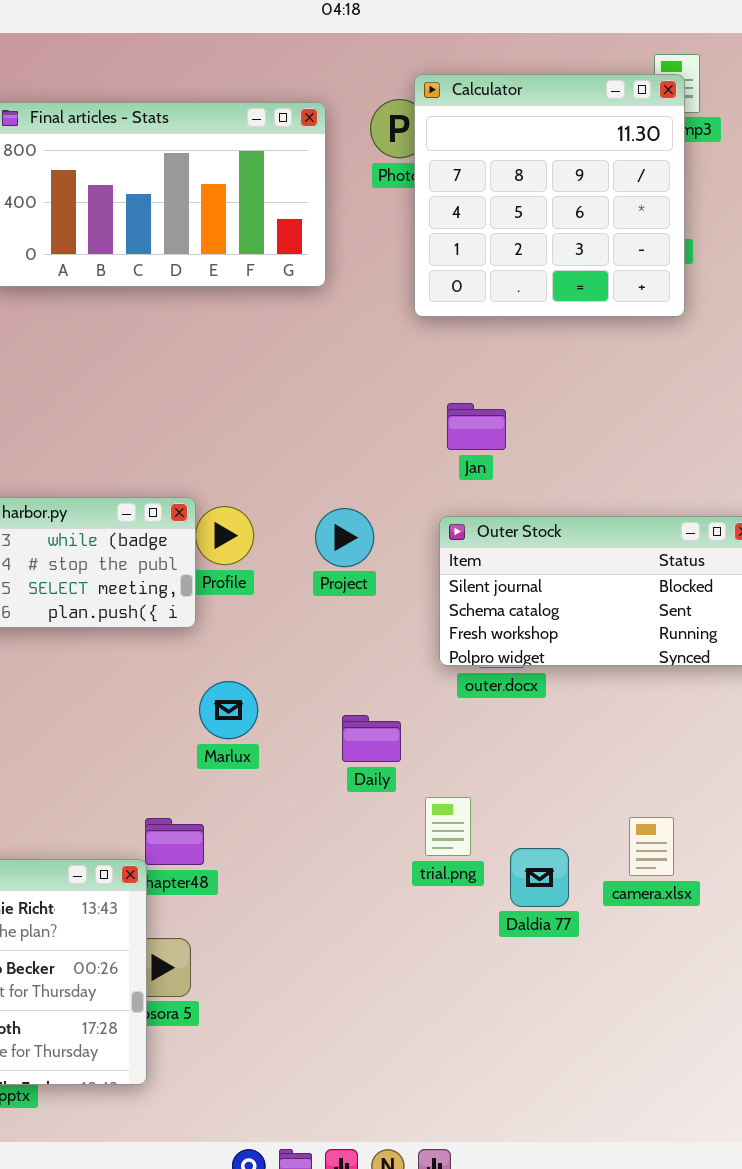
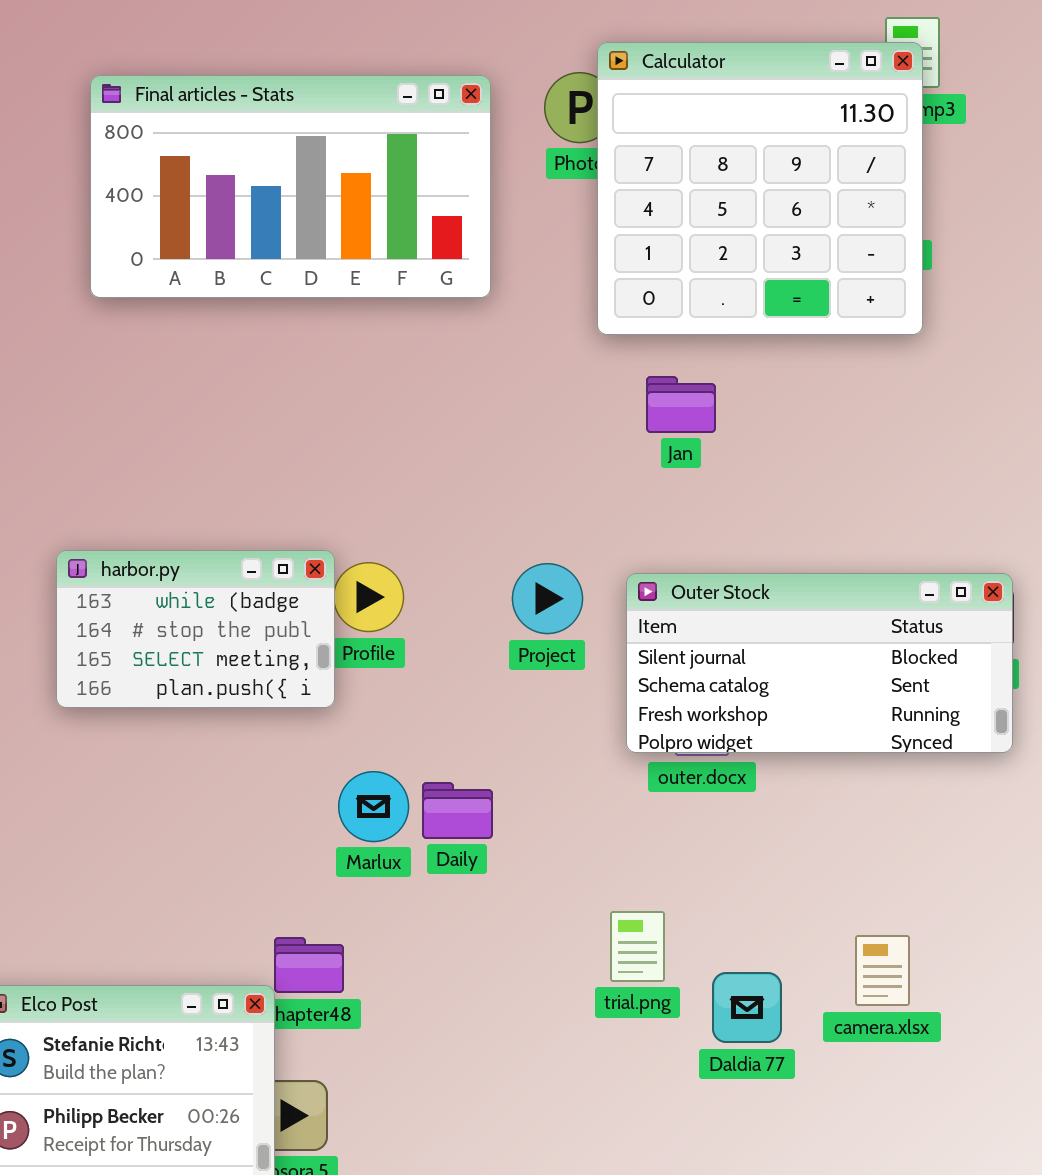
Jan: [447,403,506,450] -> [646,376,716,433], moved
Project: [315,508,374,567] -> [512,563,583,634], moved
Daily: [342,715,401,762] -> [422,782,493,839], moved

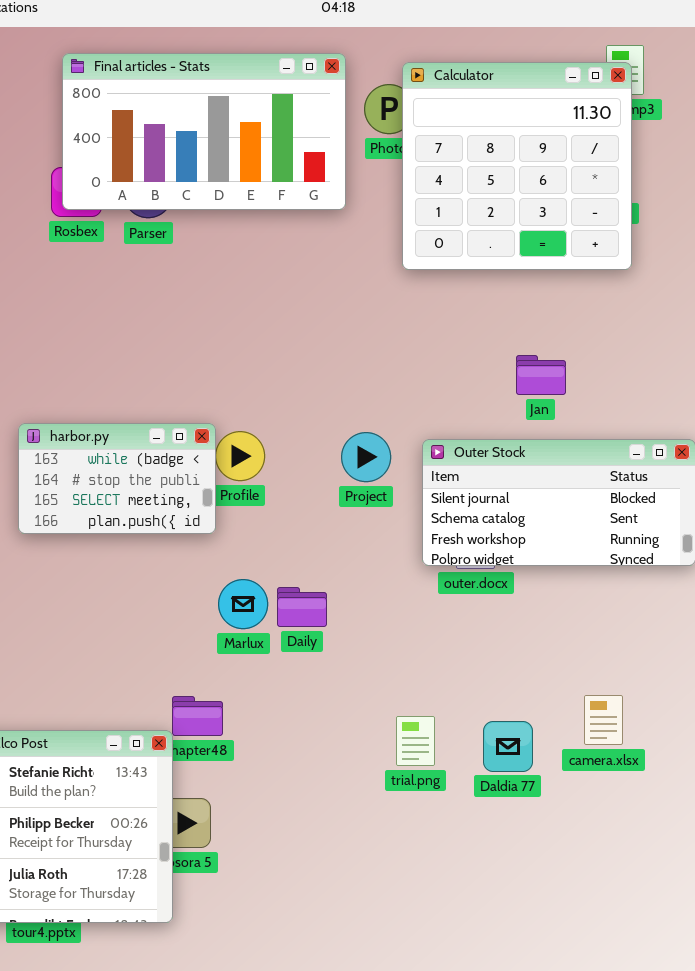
Final articles - Stats: [90,75,491,298] -> [62,53,346,210], moved
Jan: [646,376,716,433] -> [516,355,566,395], moved
trial.png: [610,911,665,982] -> [396,716,435,766], moved

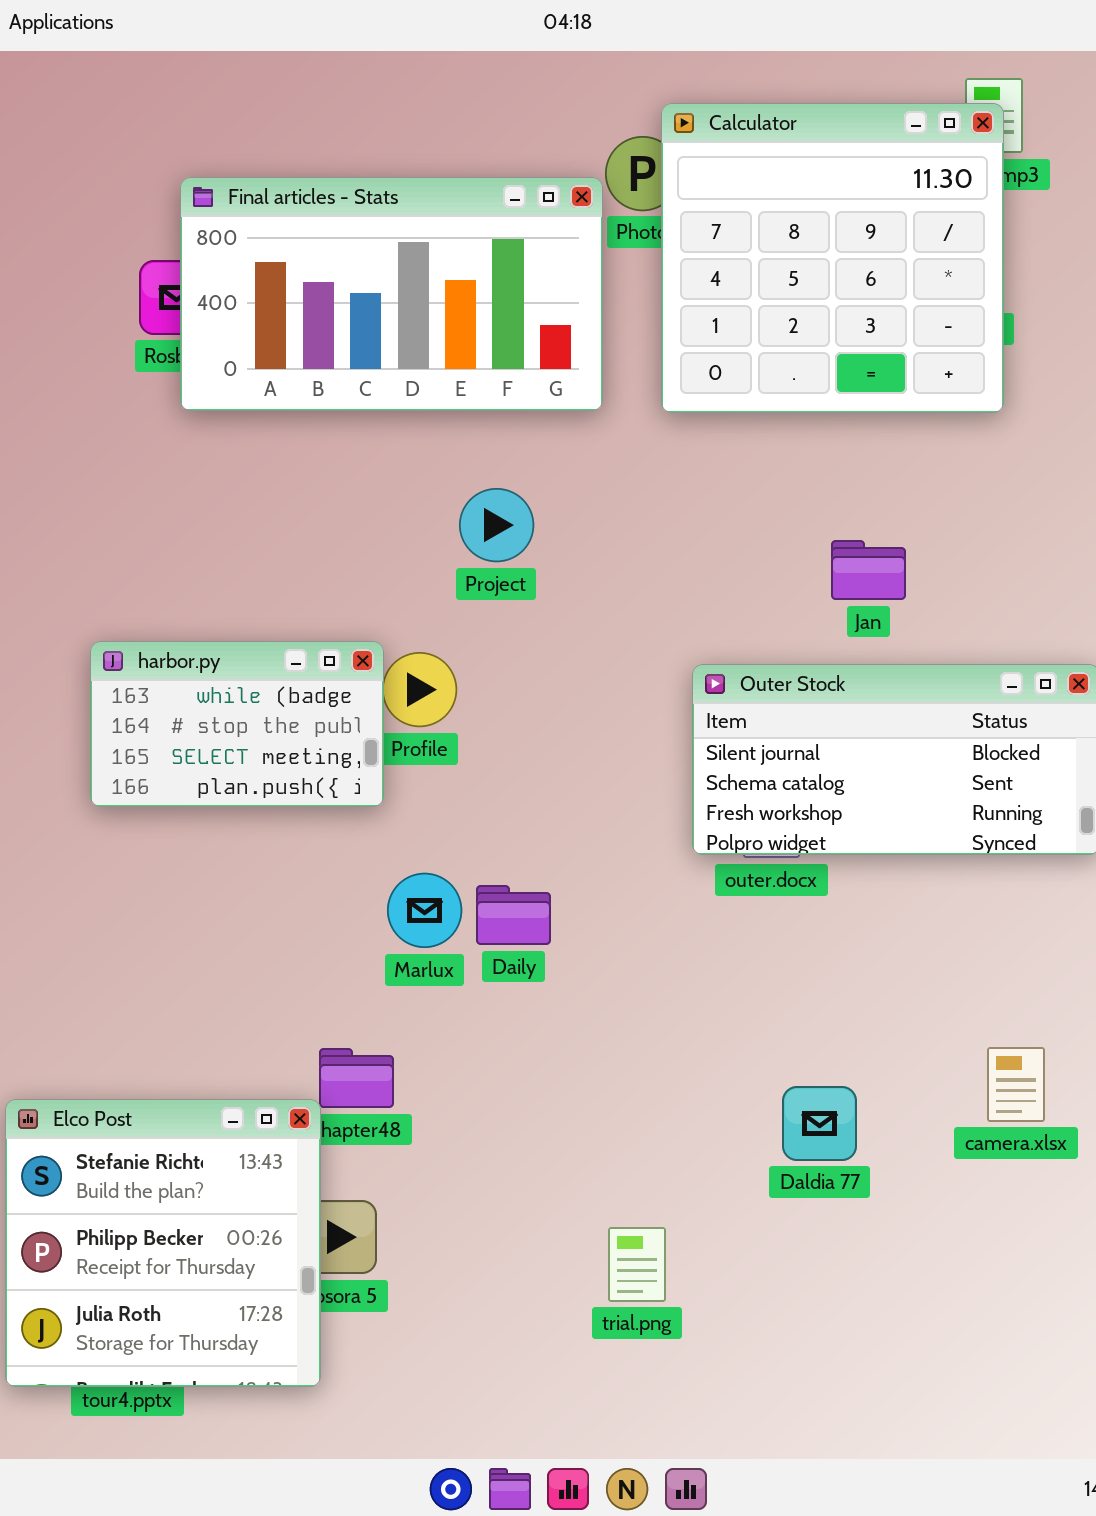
Final articles - Stats: [62,53,346,210] -> [180,177,603,411], moved
Project: [341,432,391,482] -> [459,488,534,562], moved
camera.xlsx: [584,695,623,745] -> [987,1047,1045,1122], moved
trial.png: [396,716,435,766] -> [608,1227,666,1302], moved

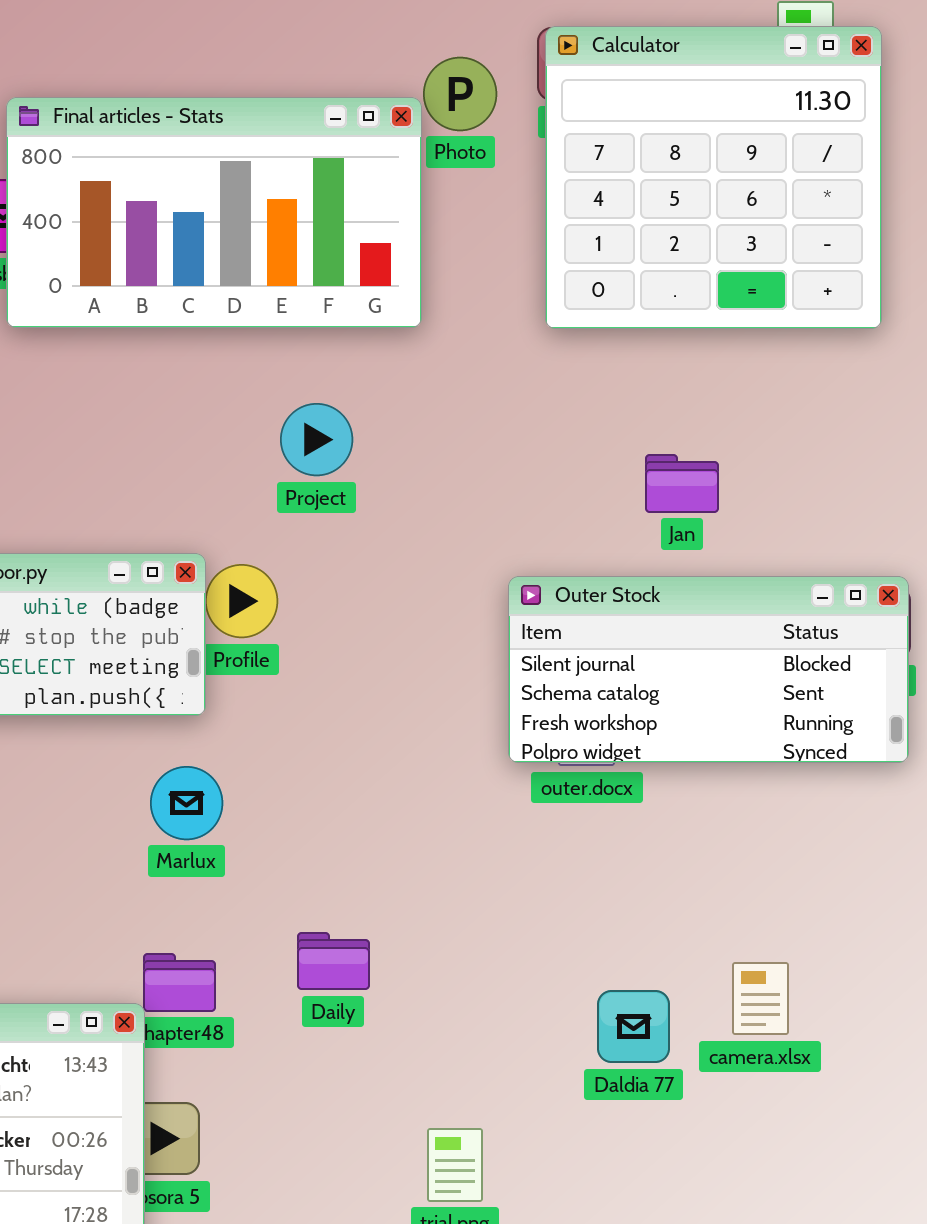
Calculator: [661,103,1004,413] -> [545,26,882,329], moved
Marlux: [387,873,462,948] -> [150,766,223,840], moved
Daily: [476,885,551,945] -> [297,932,370,990], moved
camera.xlsx: [987,1047,1045,1122] -> [732,962,789,1035], moved

